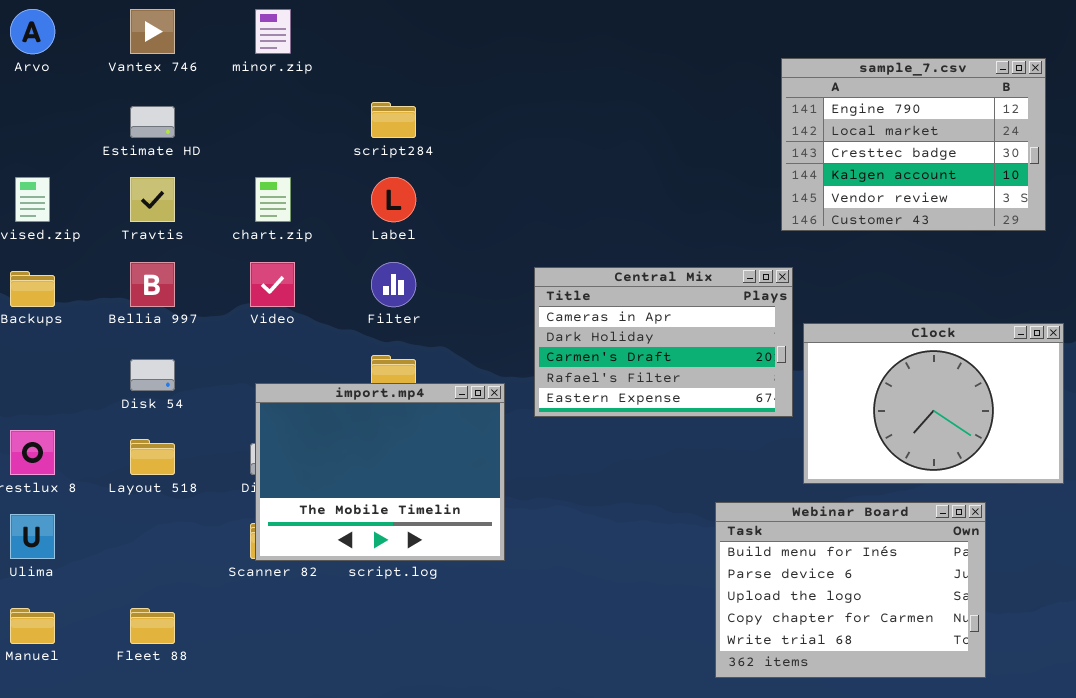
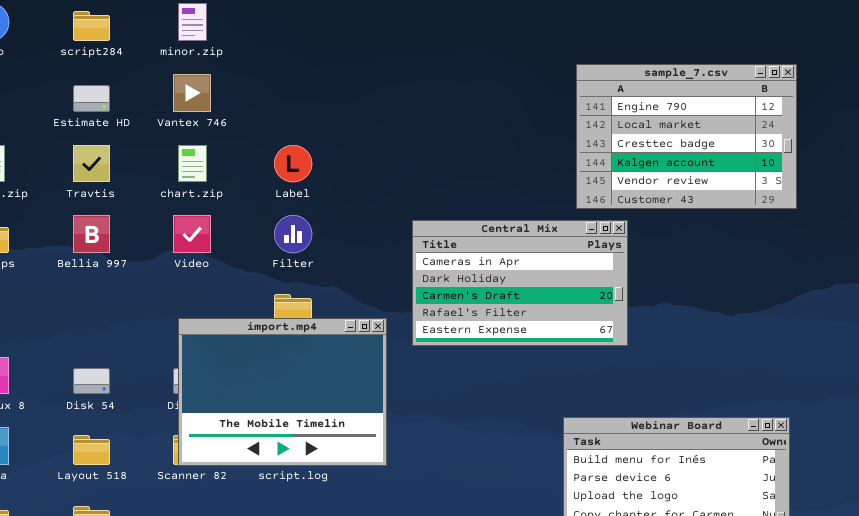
Vantex 746: [130,9,175,54] -> [173,74,211,112], moved
sample_7.csv: [781,58,1046,231] -> [576,64,797,209], moved
script284: [371,102,416,138] -> [73,11,110,41], moved
Clock: [803,323,1064,484] -> none, closed
Disk 54: [130,359,175,391] -> [73,368,110,394], moved
Layout 518: [130,439,175,475] -> [73,435,110,465], moved

